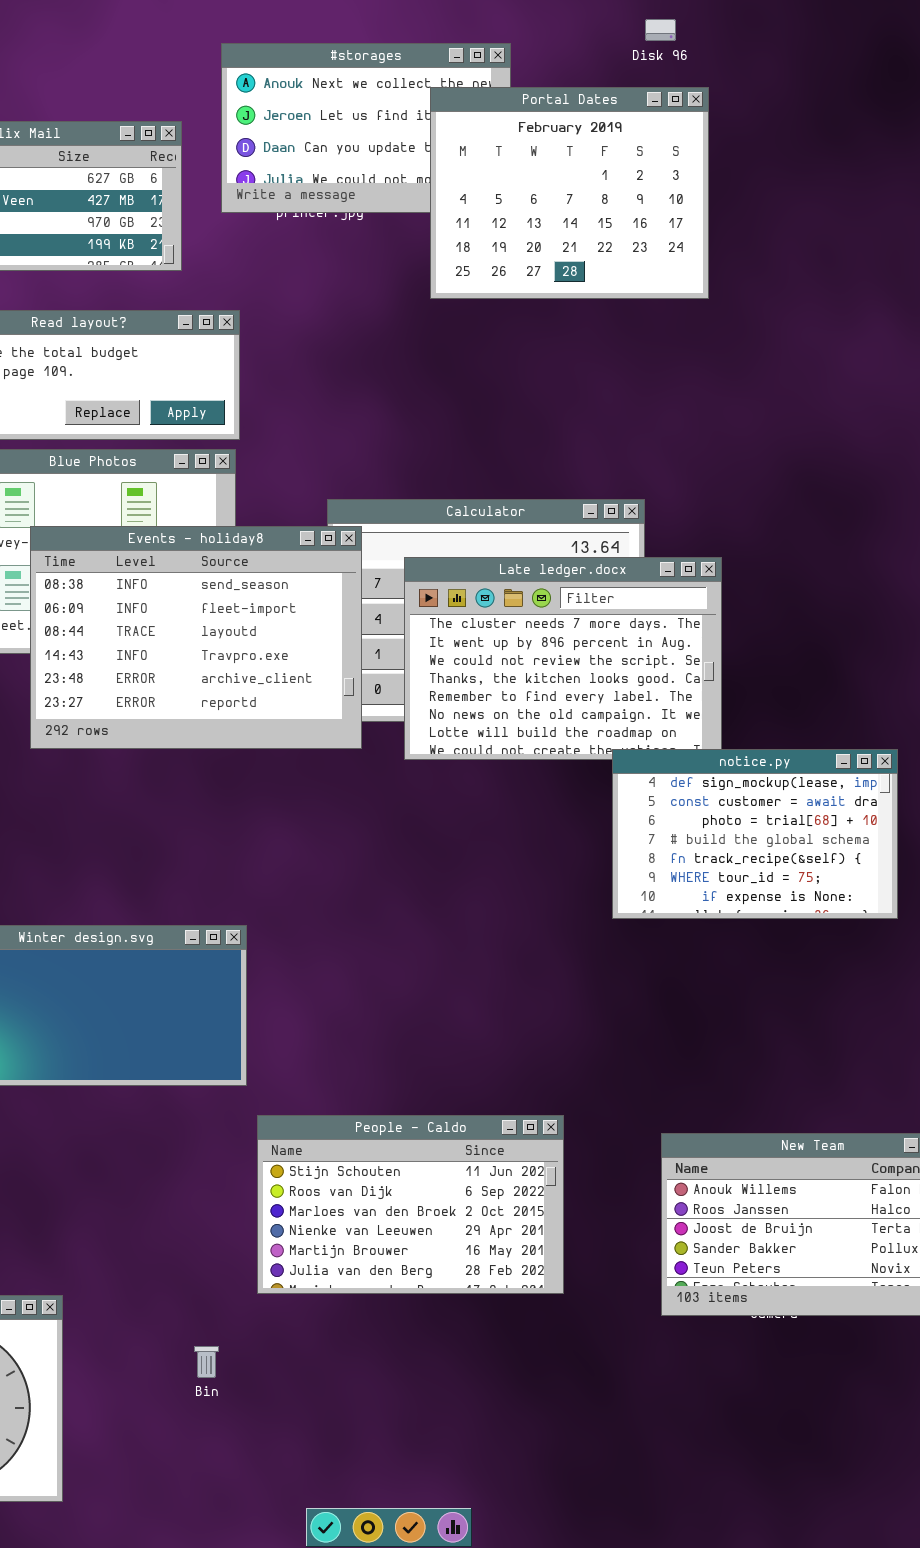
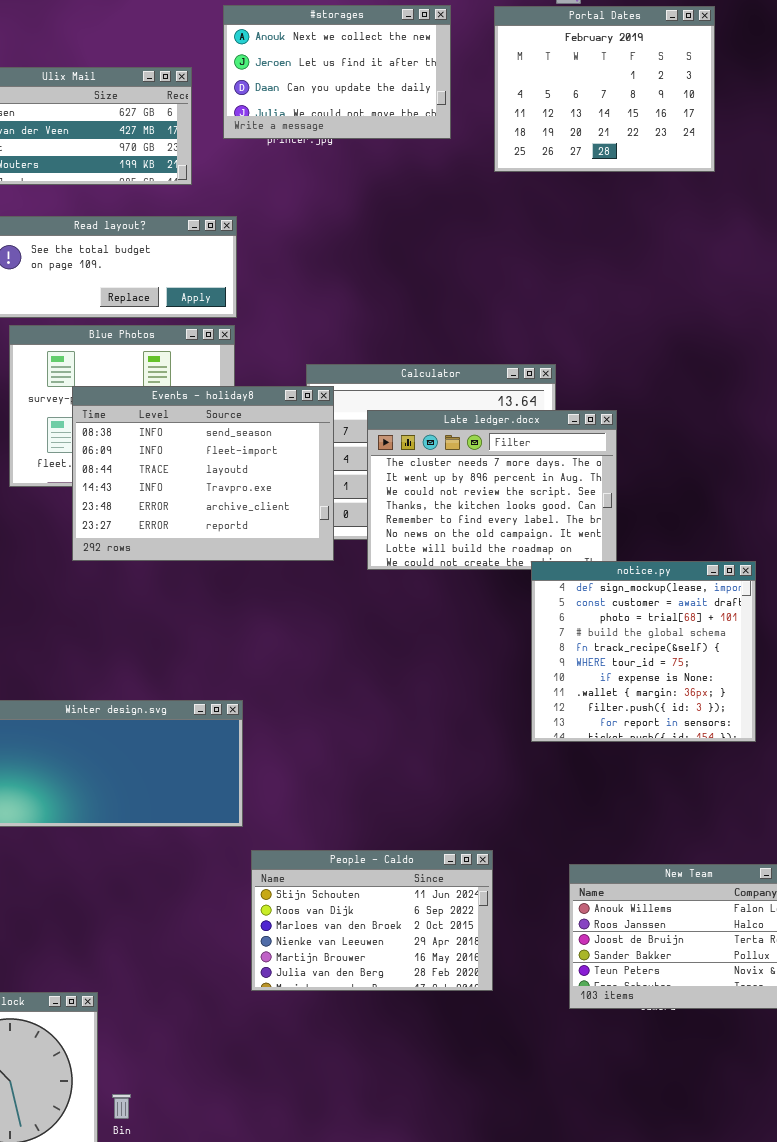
Portal Dates: [430,87,709,299] -> [494,6,715,172], moved
notice.py: [612,749,898,919] -> [531,561,756,742], resized
Bin: [194,1346,219,1378] -> [112,1094,131,1119], moved

